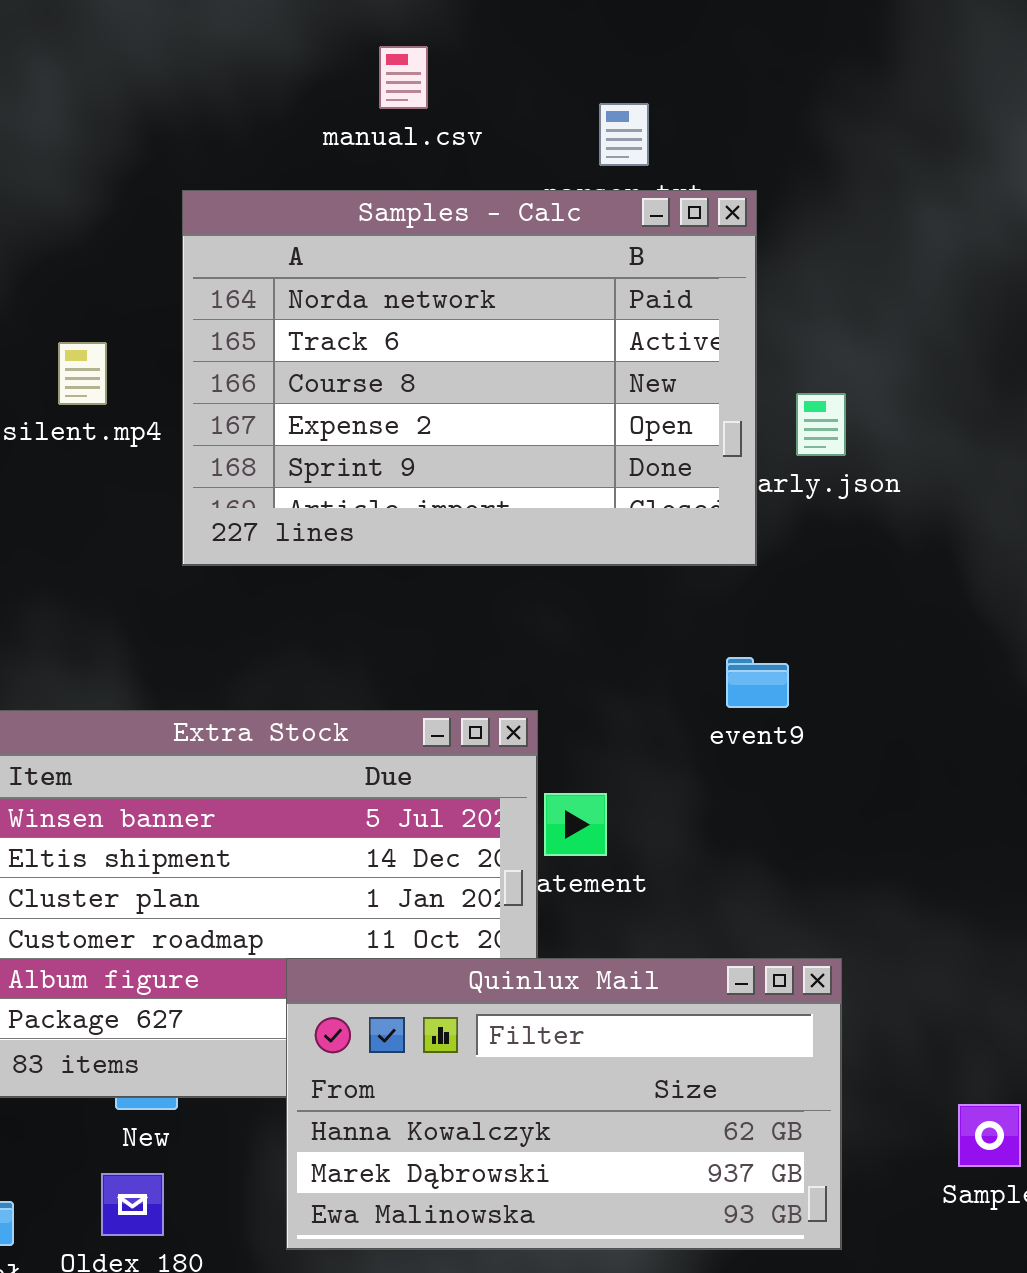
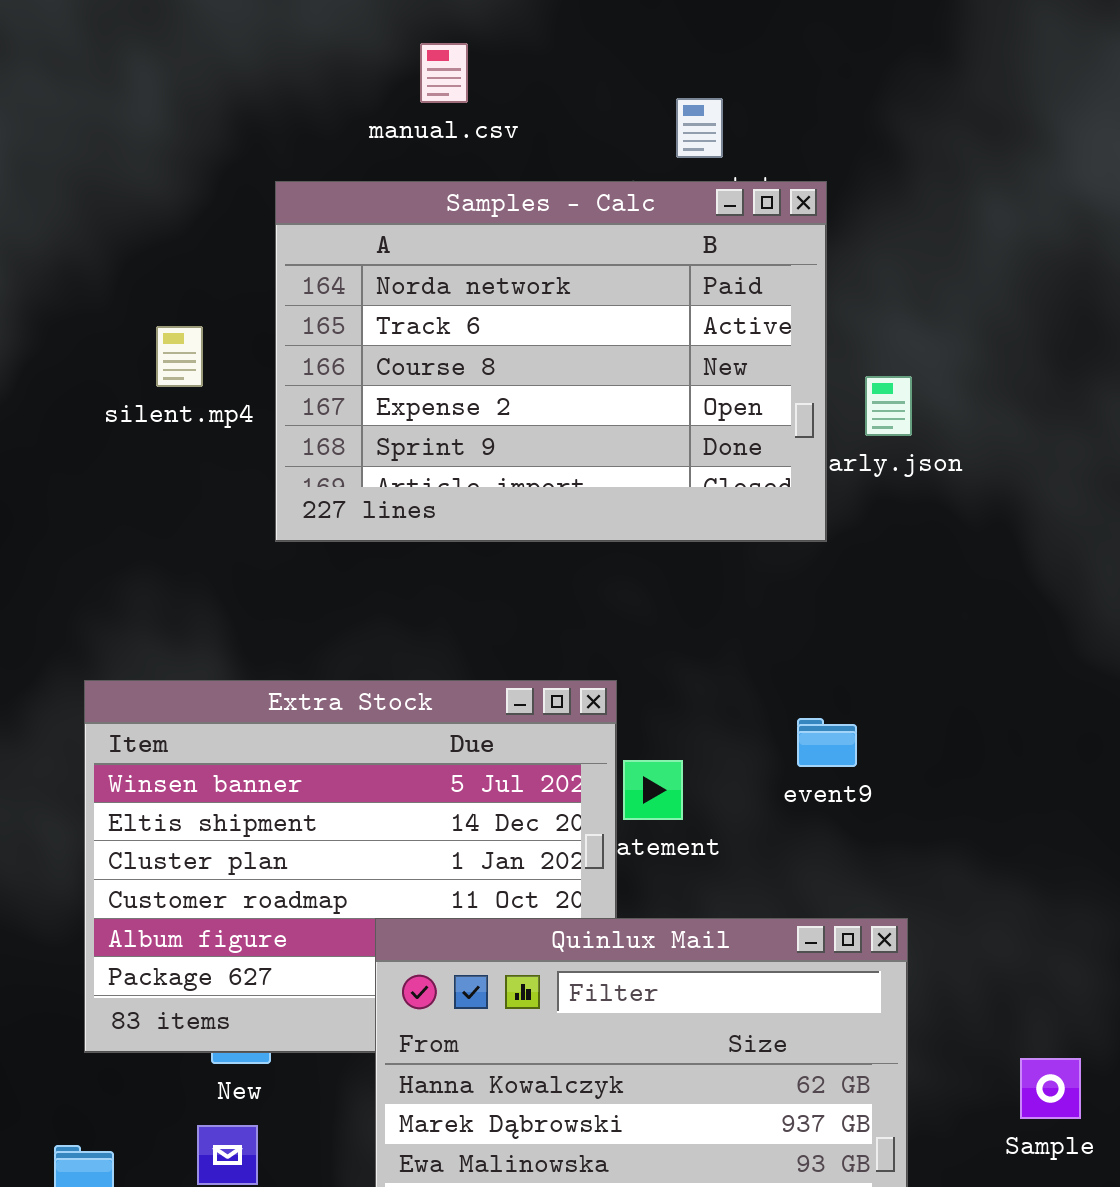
manual.csv: [379,46,428,109] -> [420,43,468,103], moved
event9: [726,657,789,708] -> [797,718,857,767], moved

